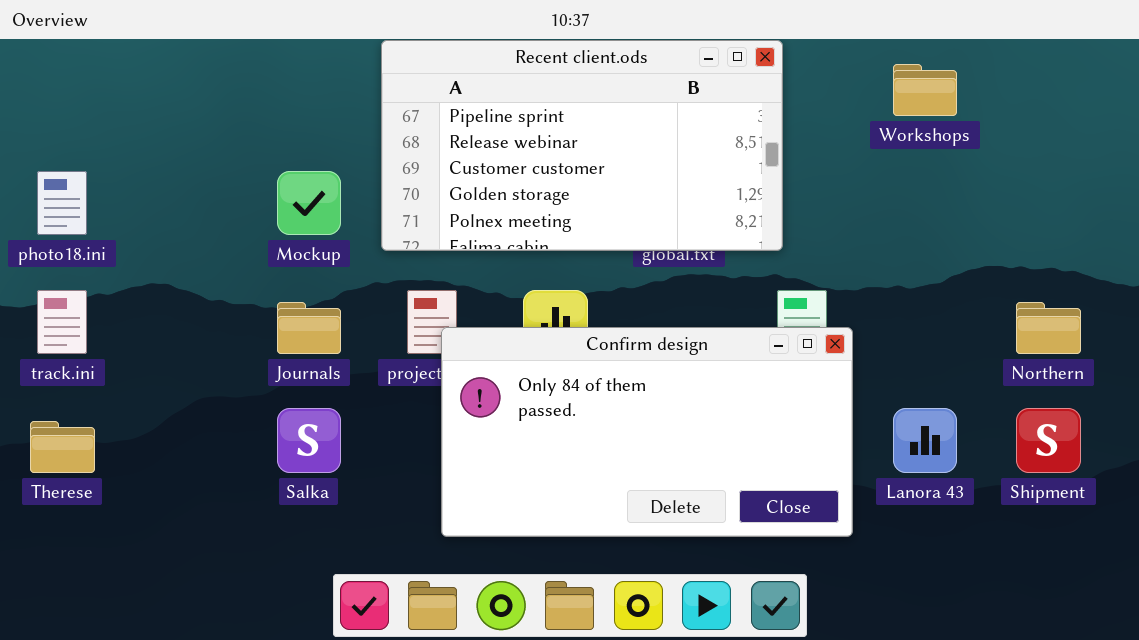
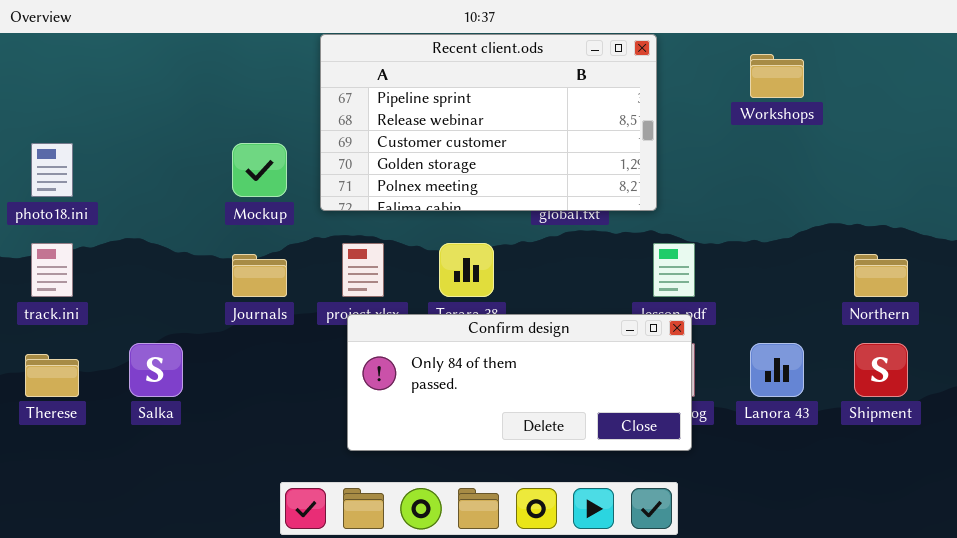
Confirm design: [441,327,853,537] -> [347,314,692,451], moved, resized
Salka: [277,408,341,473] -> [129,343,183,397], moved

